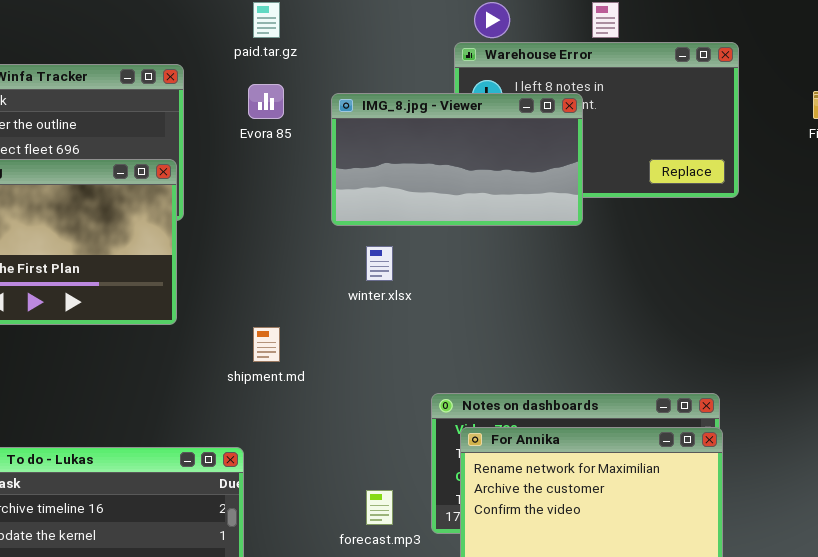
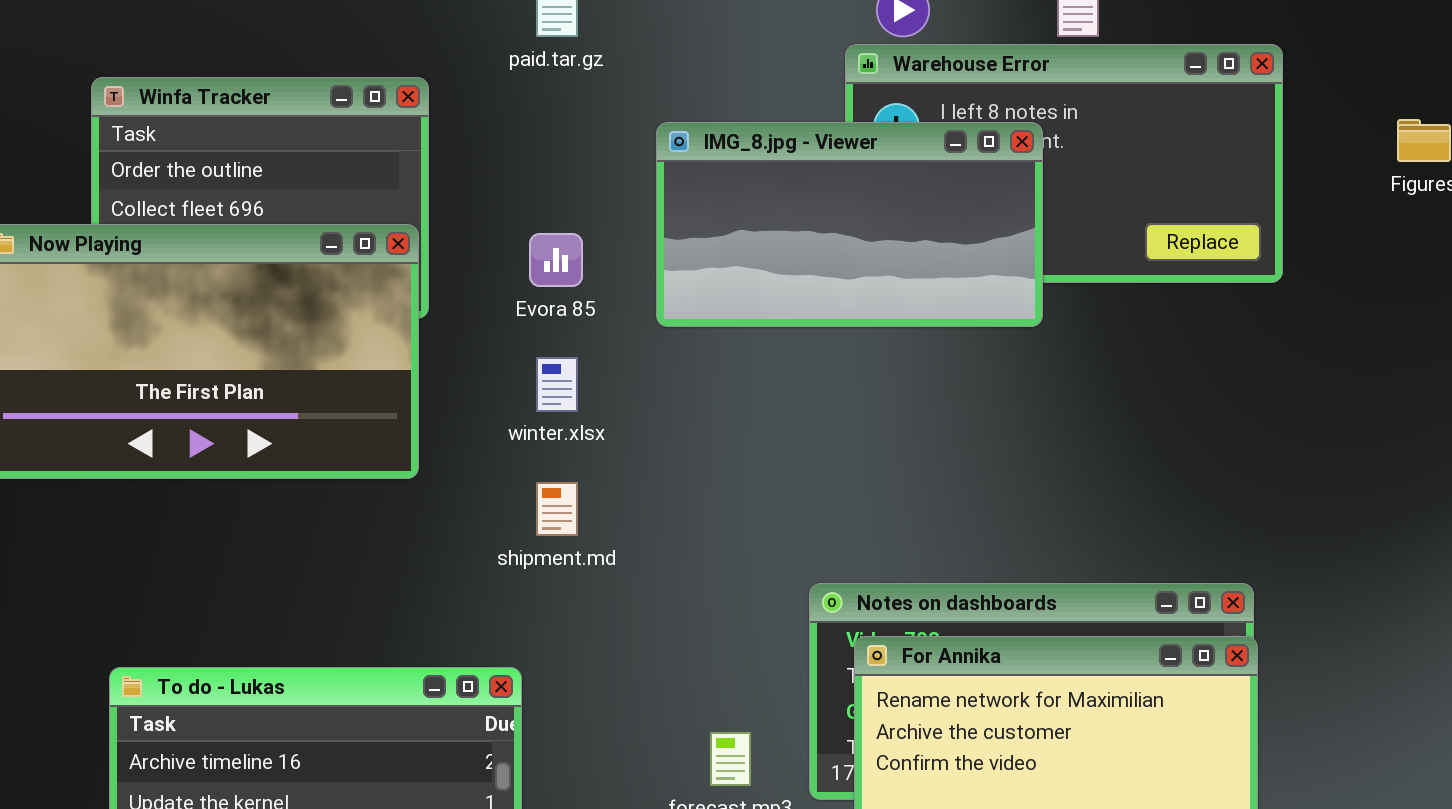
Evora 85: [248,84,284,119] -> [529,233,583,287], moved
winter.xlsx: [366,246,393,281] -> [536,357,578,412], moved

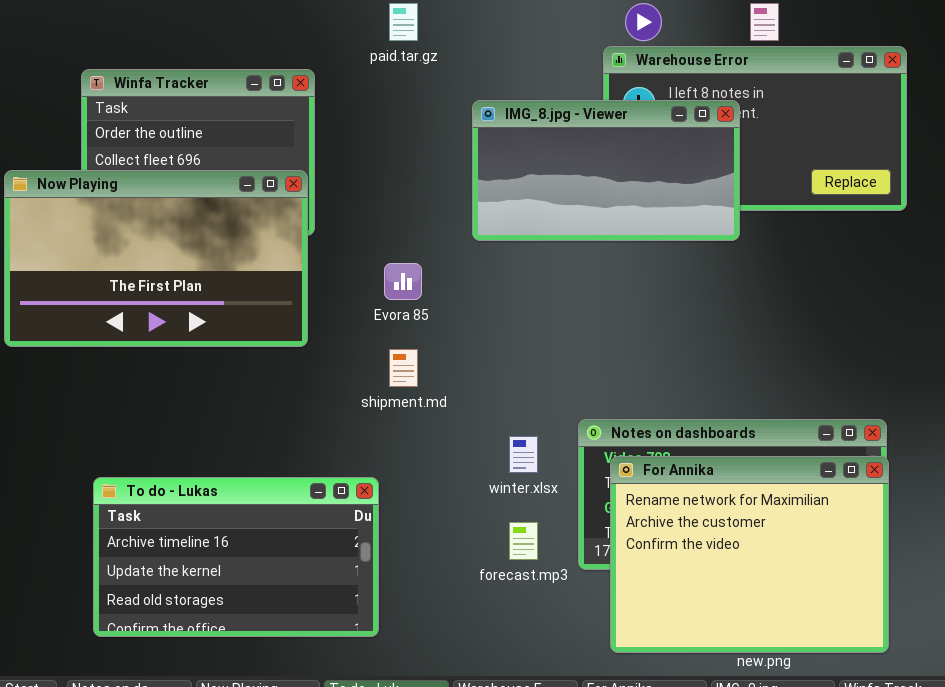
Evora 85: [529,233,583,287] -> [384,263,422,300], moved
winter.xlsx: [536,357,578,412] -> [509,436,538,473], moved

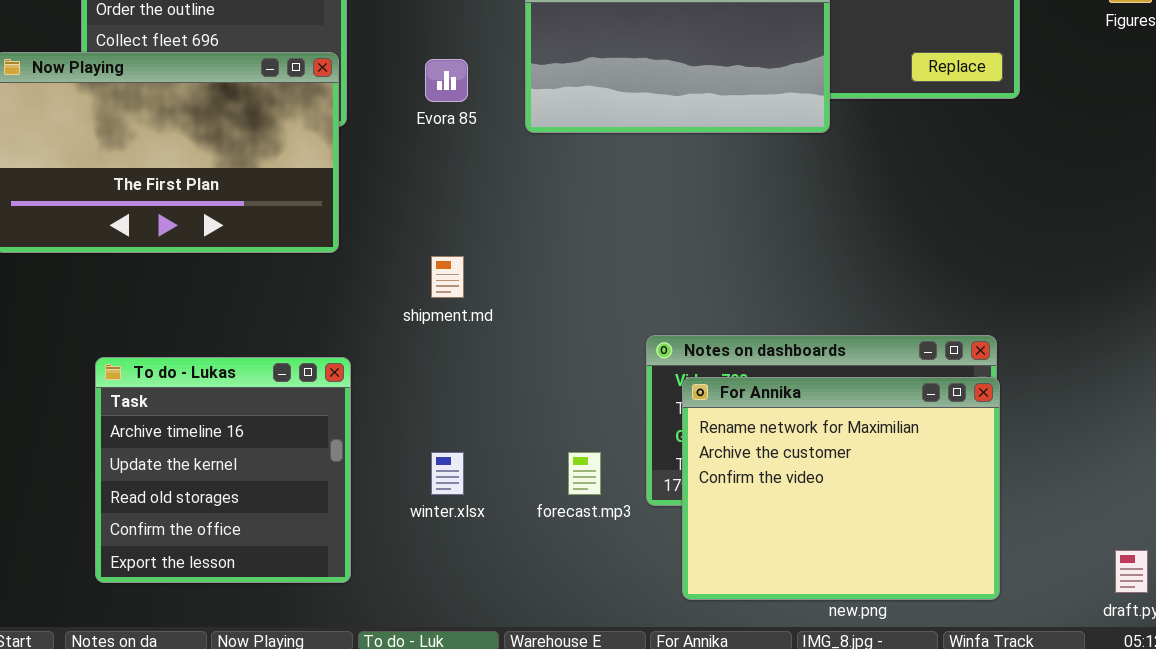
Evora 85: [384,263,422,300] -> [425,59,468,102], moved
winter.xlsx: [509,436,538,473] -> [431,452,464,495], moved
To do - Lukas: [93,477,379,637] -> [95,357,351,583], resized

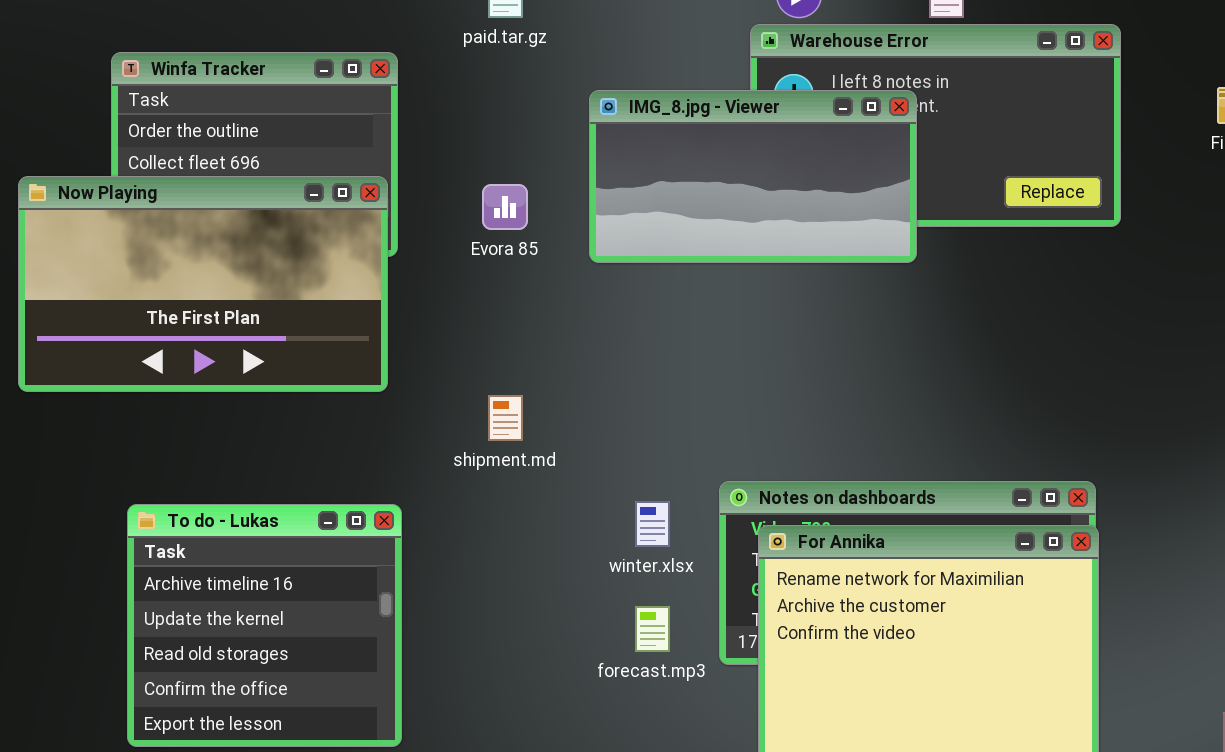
winter.xlsx: [431,452,464,495] -> [635,501,670,547], moved

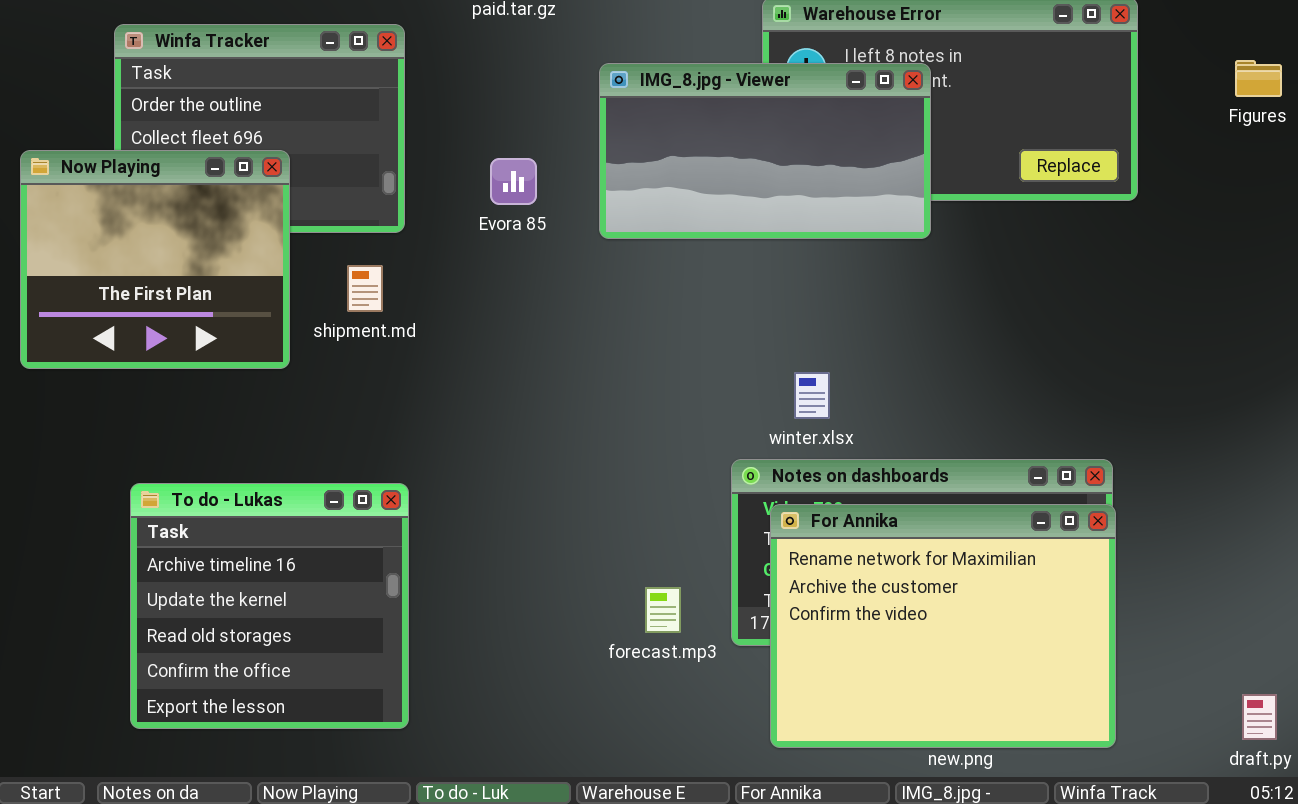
Now Playing: [18,176,388,392] -> [20,150,290,369], resized
shipment.md: [488,395,523,441] -> [347,265,383,312], moved
winter.xlsx: [635,501,670,547] -> [794,372,830,419], moved

